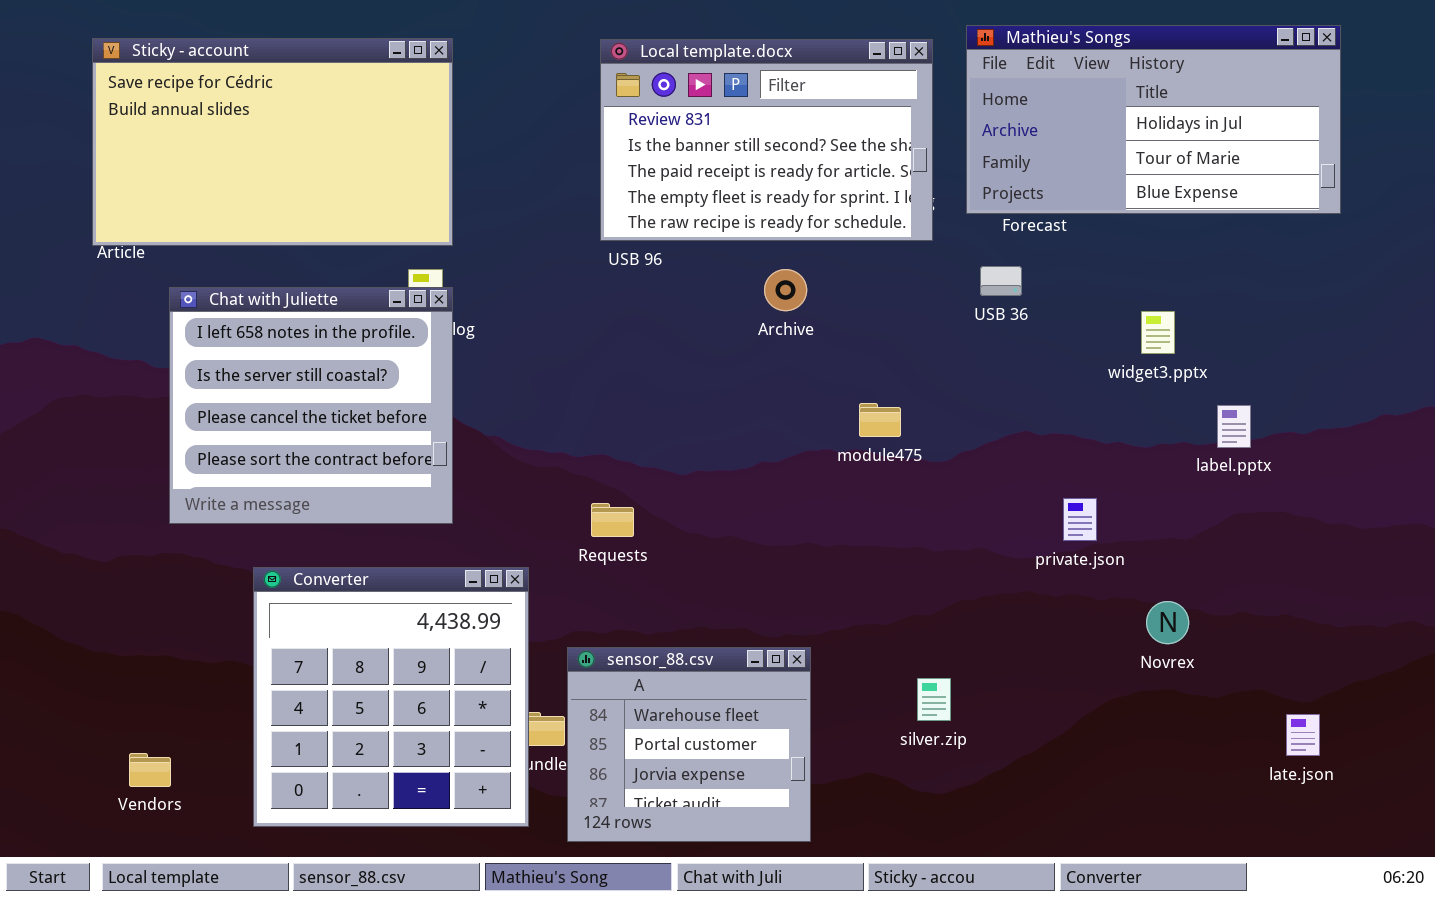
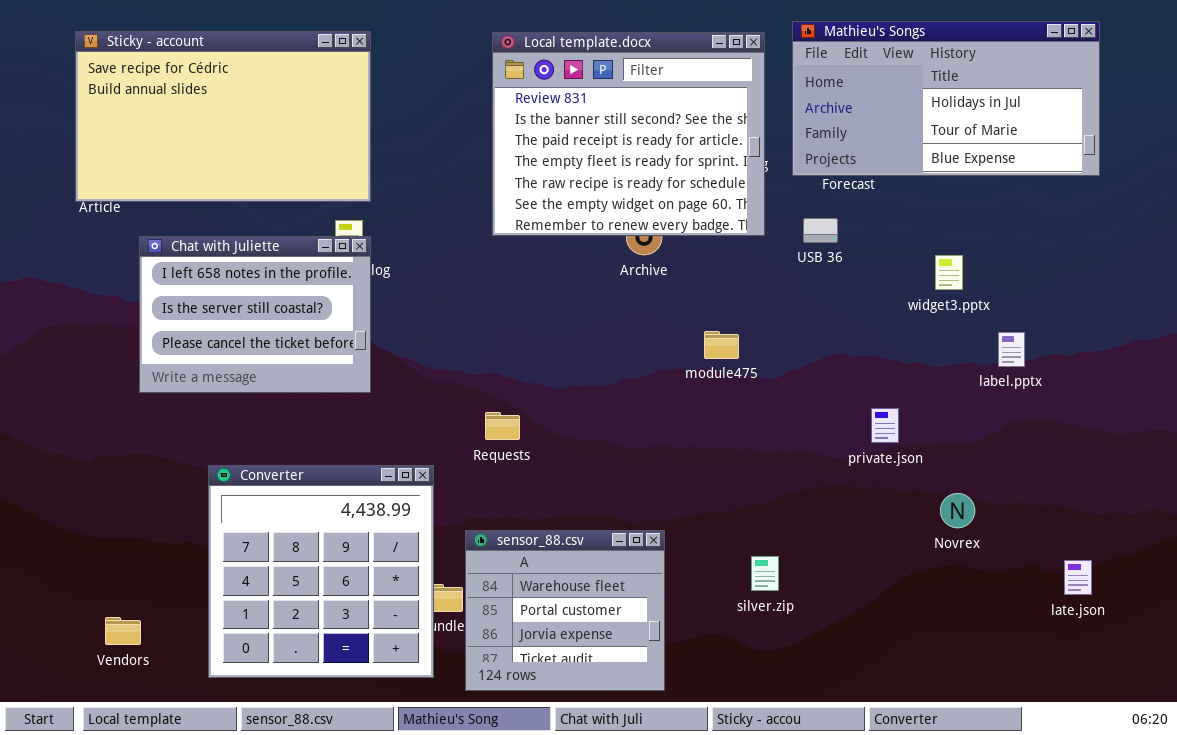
Local template.docx: [600,39,933,241] -> [492,32,765,236], resized
Chat with Juliette: [169,287,453,524] -> [139,236,371,393], resized
late.json: [1286,714,1320,756] -> [1064,560,1092,595], moved

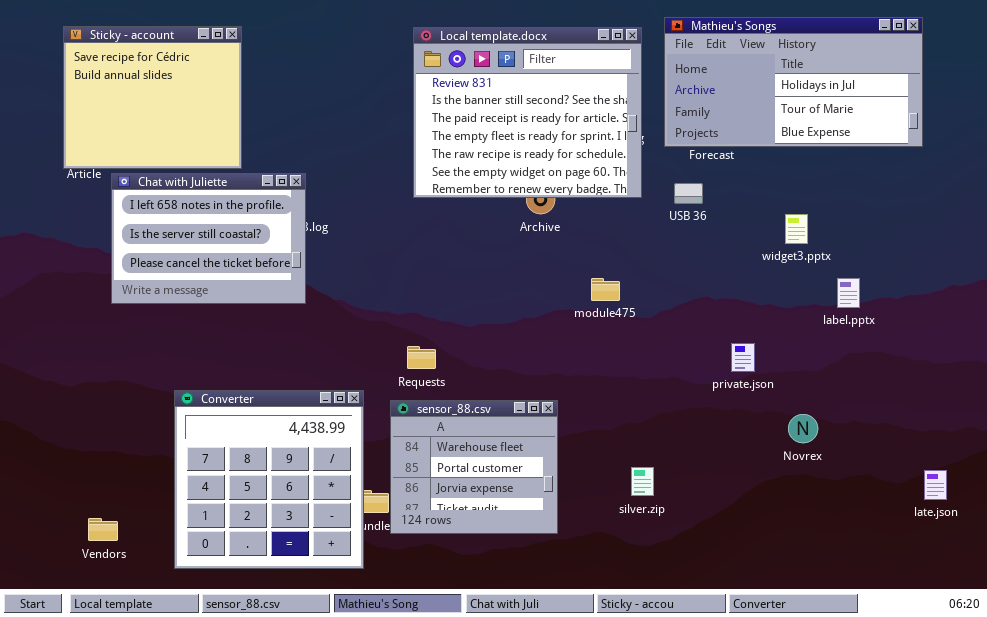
Sticky - account: [75,31,371,202] -> [63,26,242,169], resized
Chat with Juliette: [139,236,371,393] -> [111,173,306,304], moved
sensor_88.csv: [465,530,665,691] -> [390,400,558,534], moved
late.json: [1064,560,1092,595] -> [924,470,947,500], moved

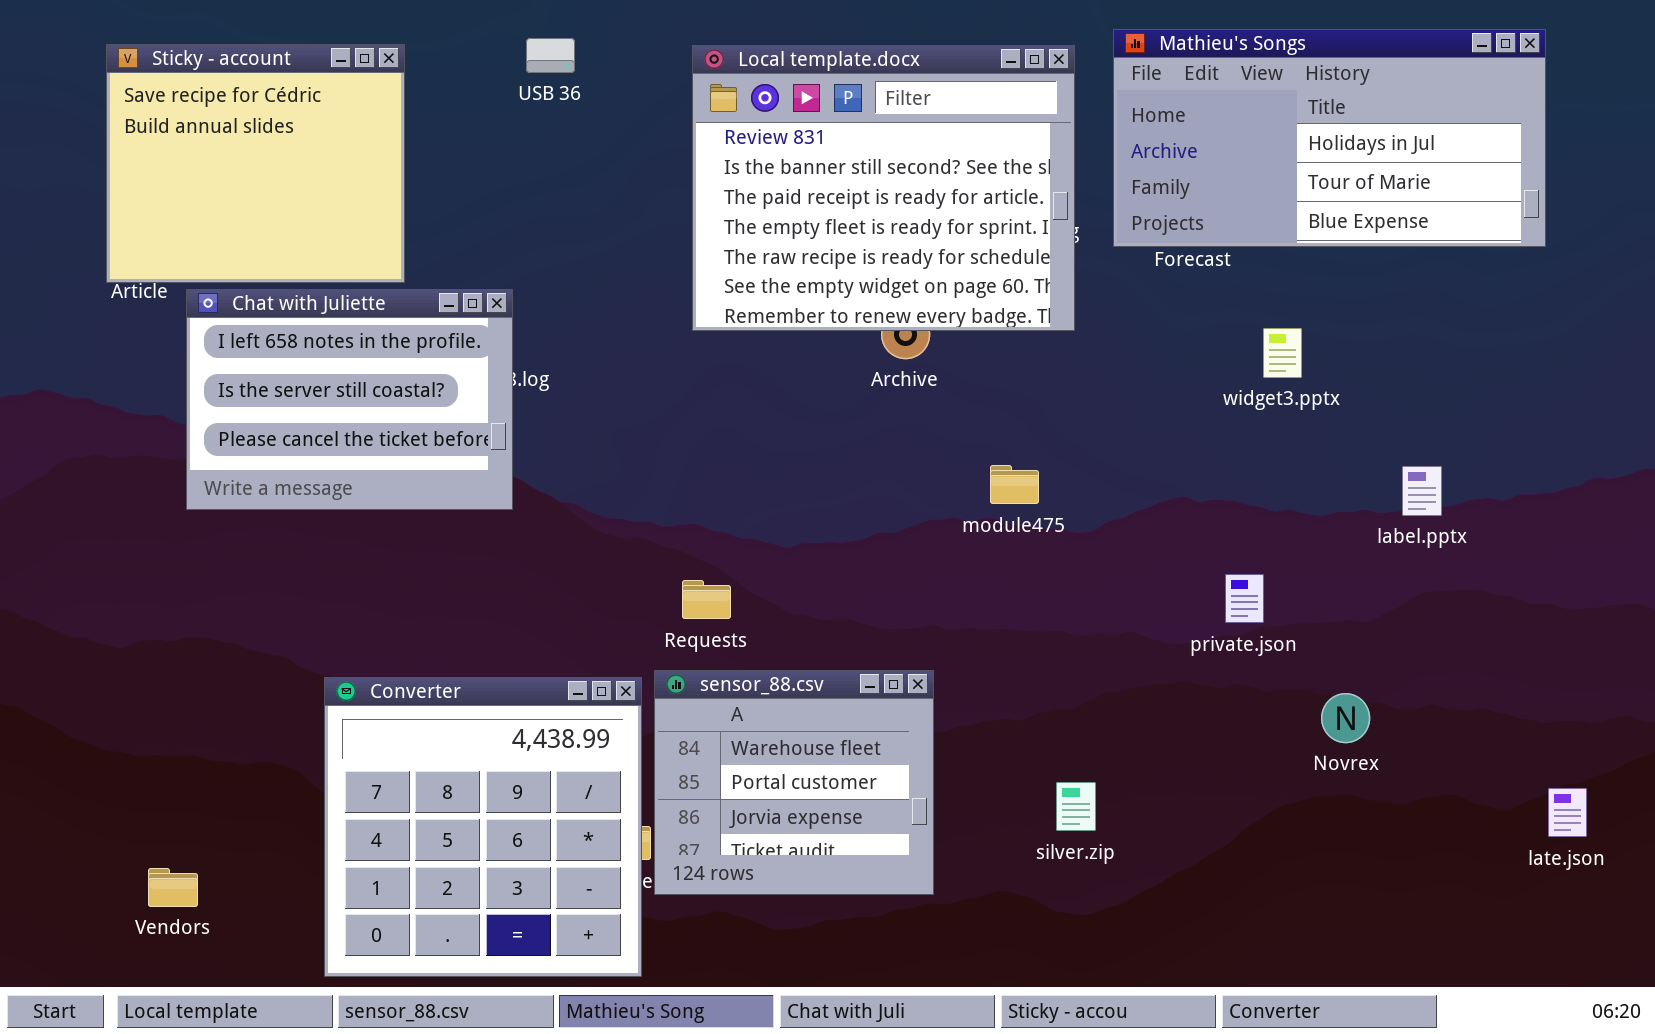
USB 36: [674,183,703,204] -> [526,38,575,73], moved
widget3.pptx: [785,214,808,244] -> [1263,328,1302,378], moved
Converter: [174,390,364,569] -> [324,677,642,977], moved

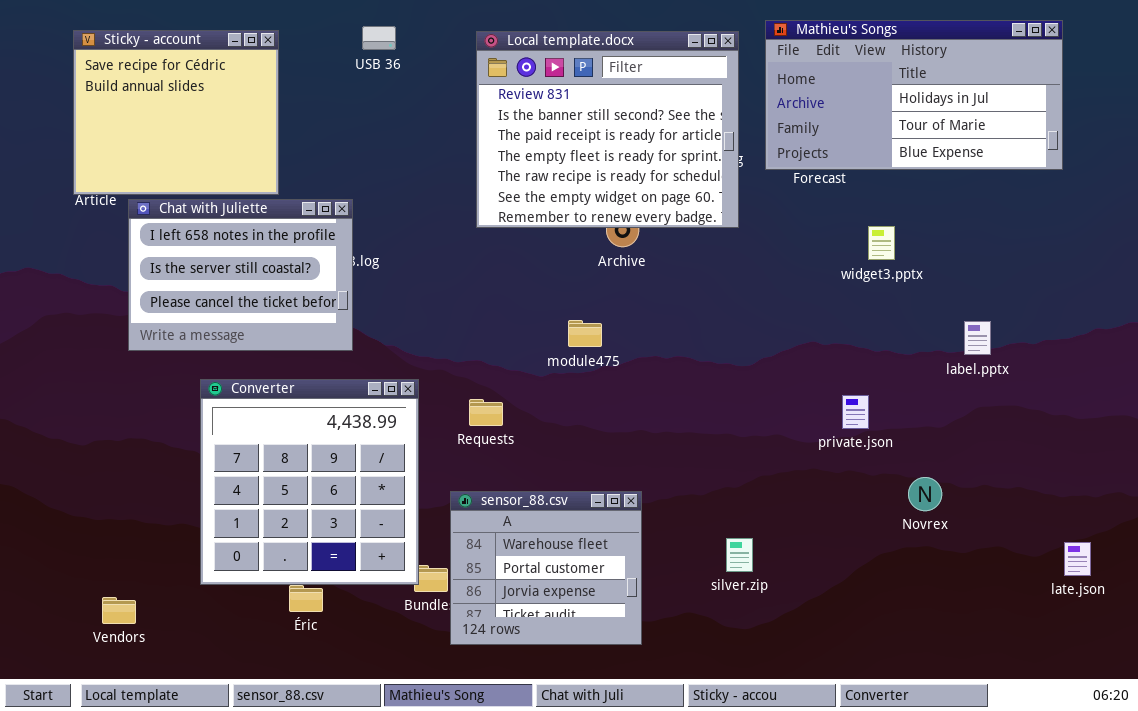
module475: [990,465,1039,504] -> [568,320,602,347], moved
sensor_88.csv: [654,670,934,895] -> [450,491,642,645], moved
Converter: [324,677,642,977] -> [200,379,419,585], moved

